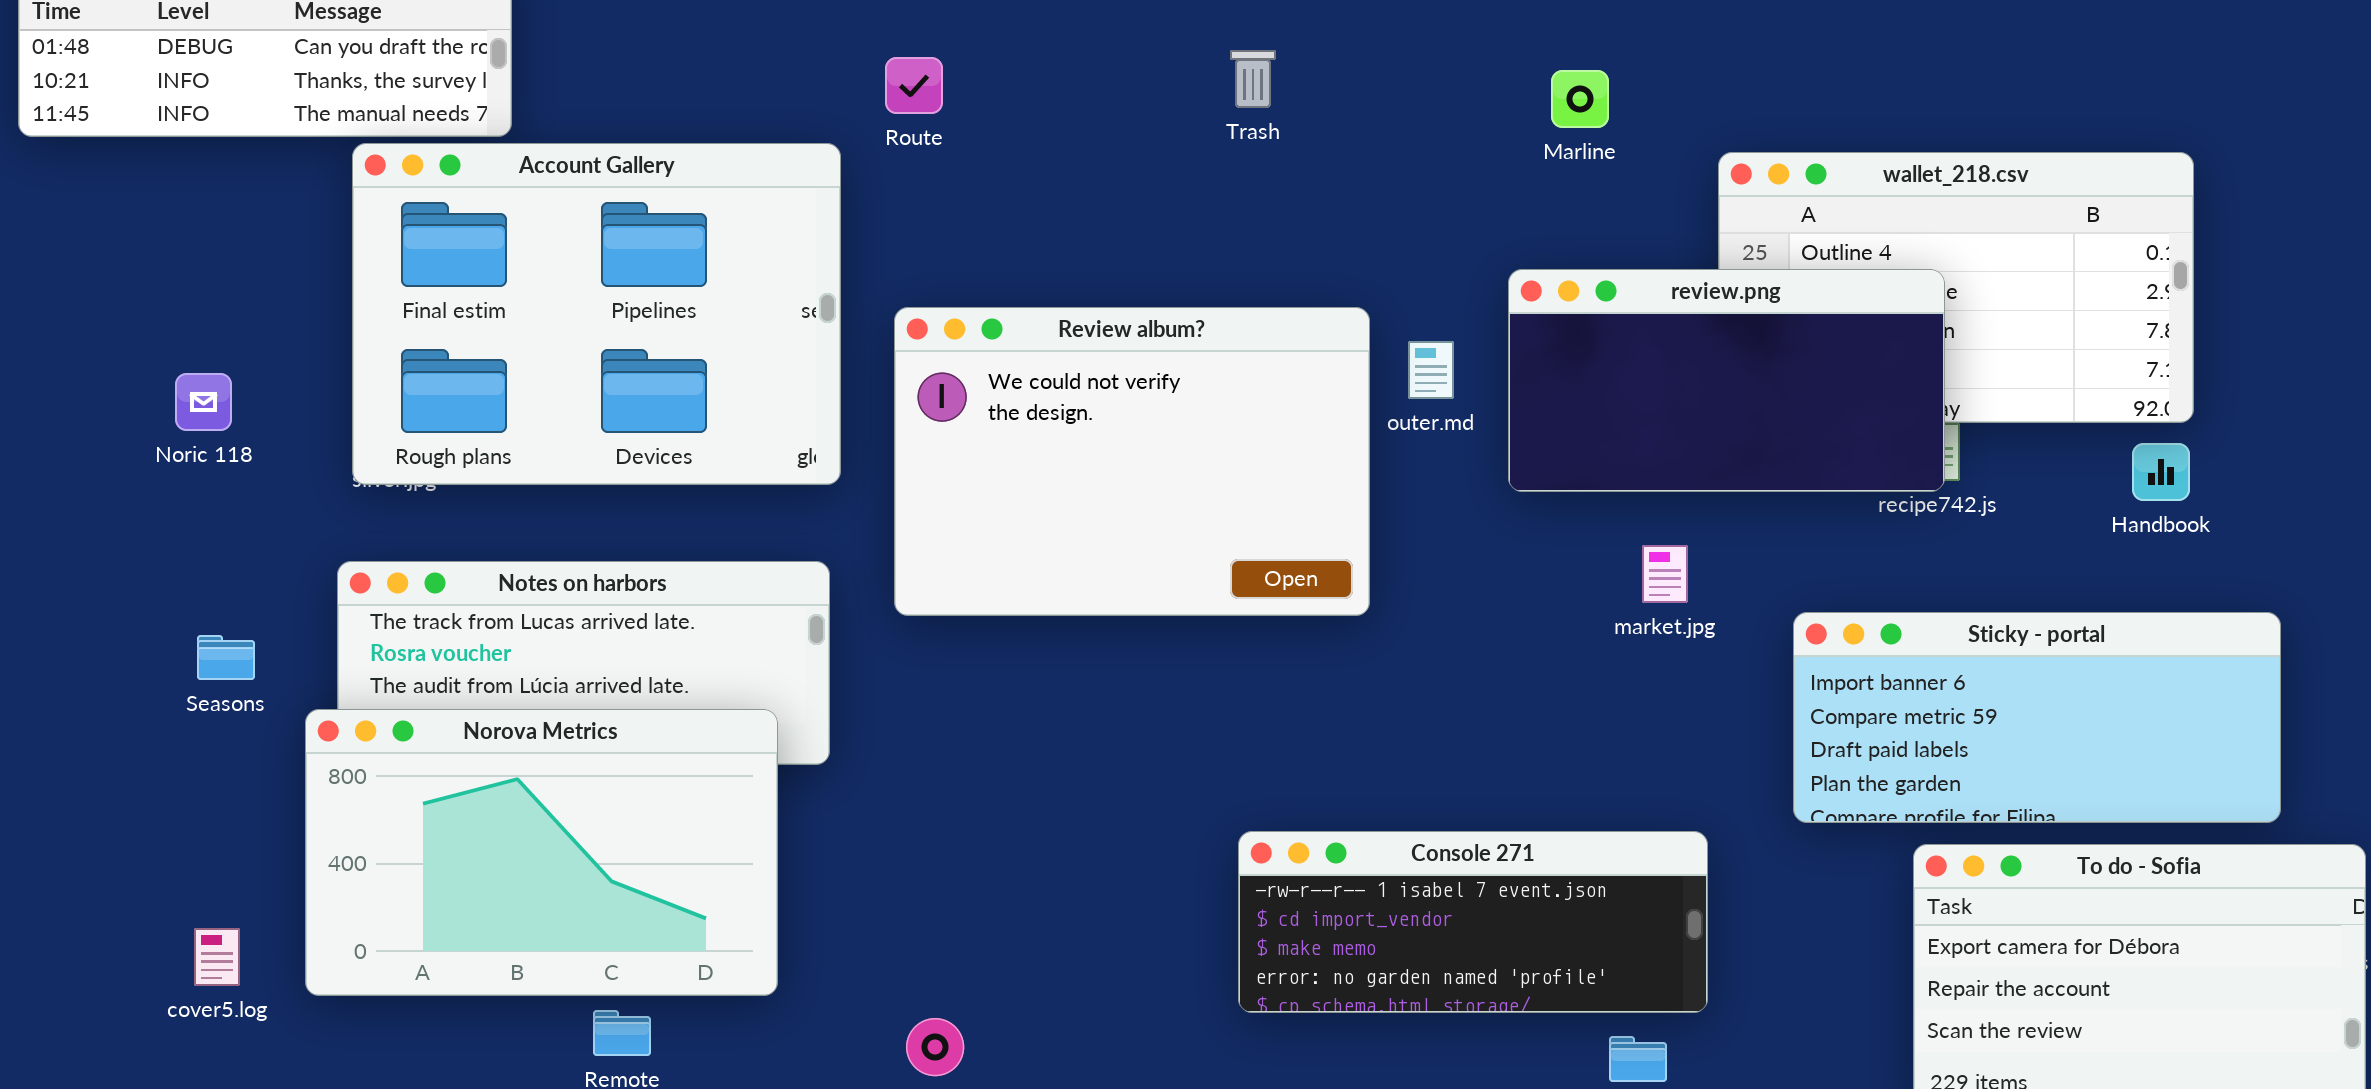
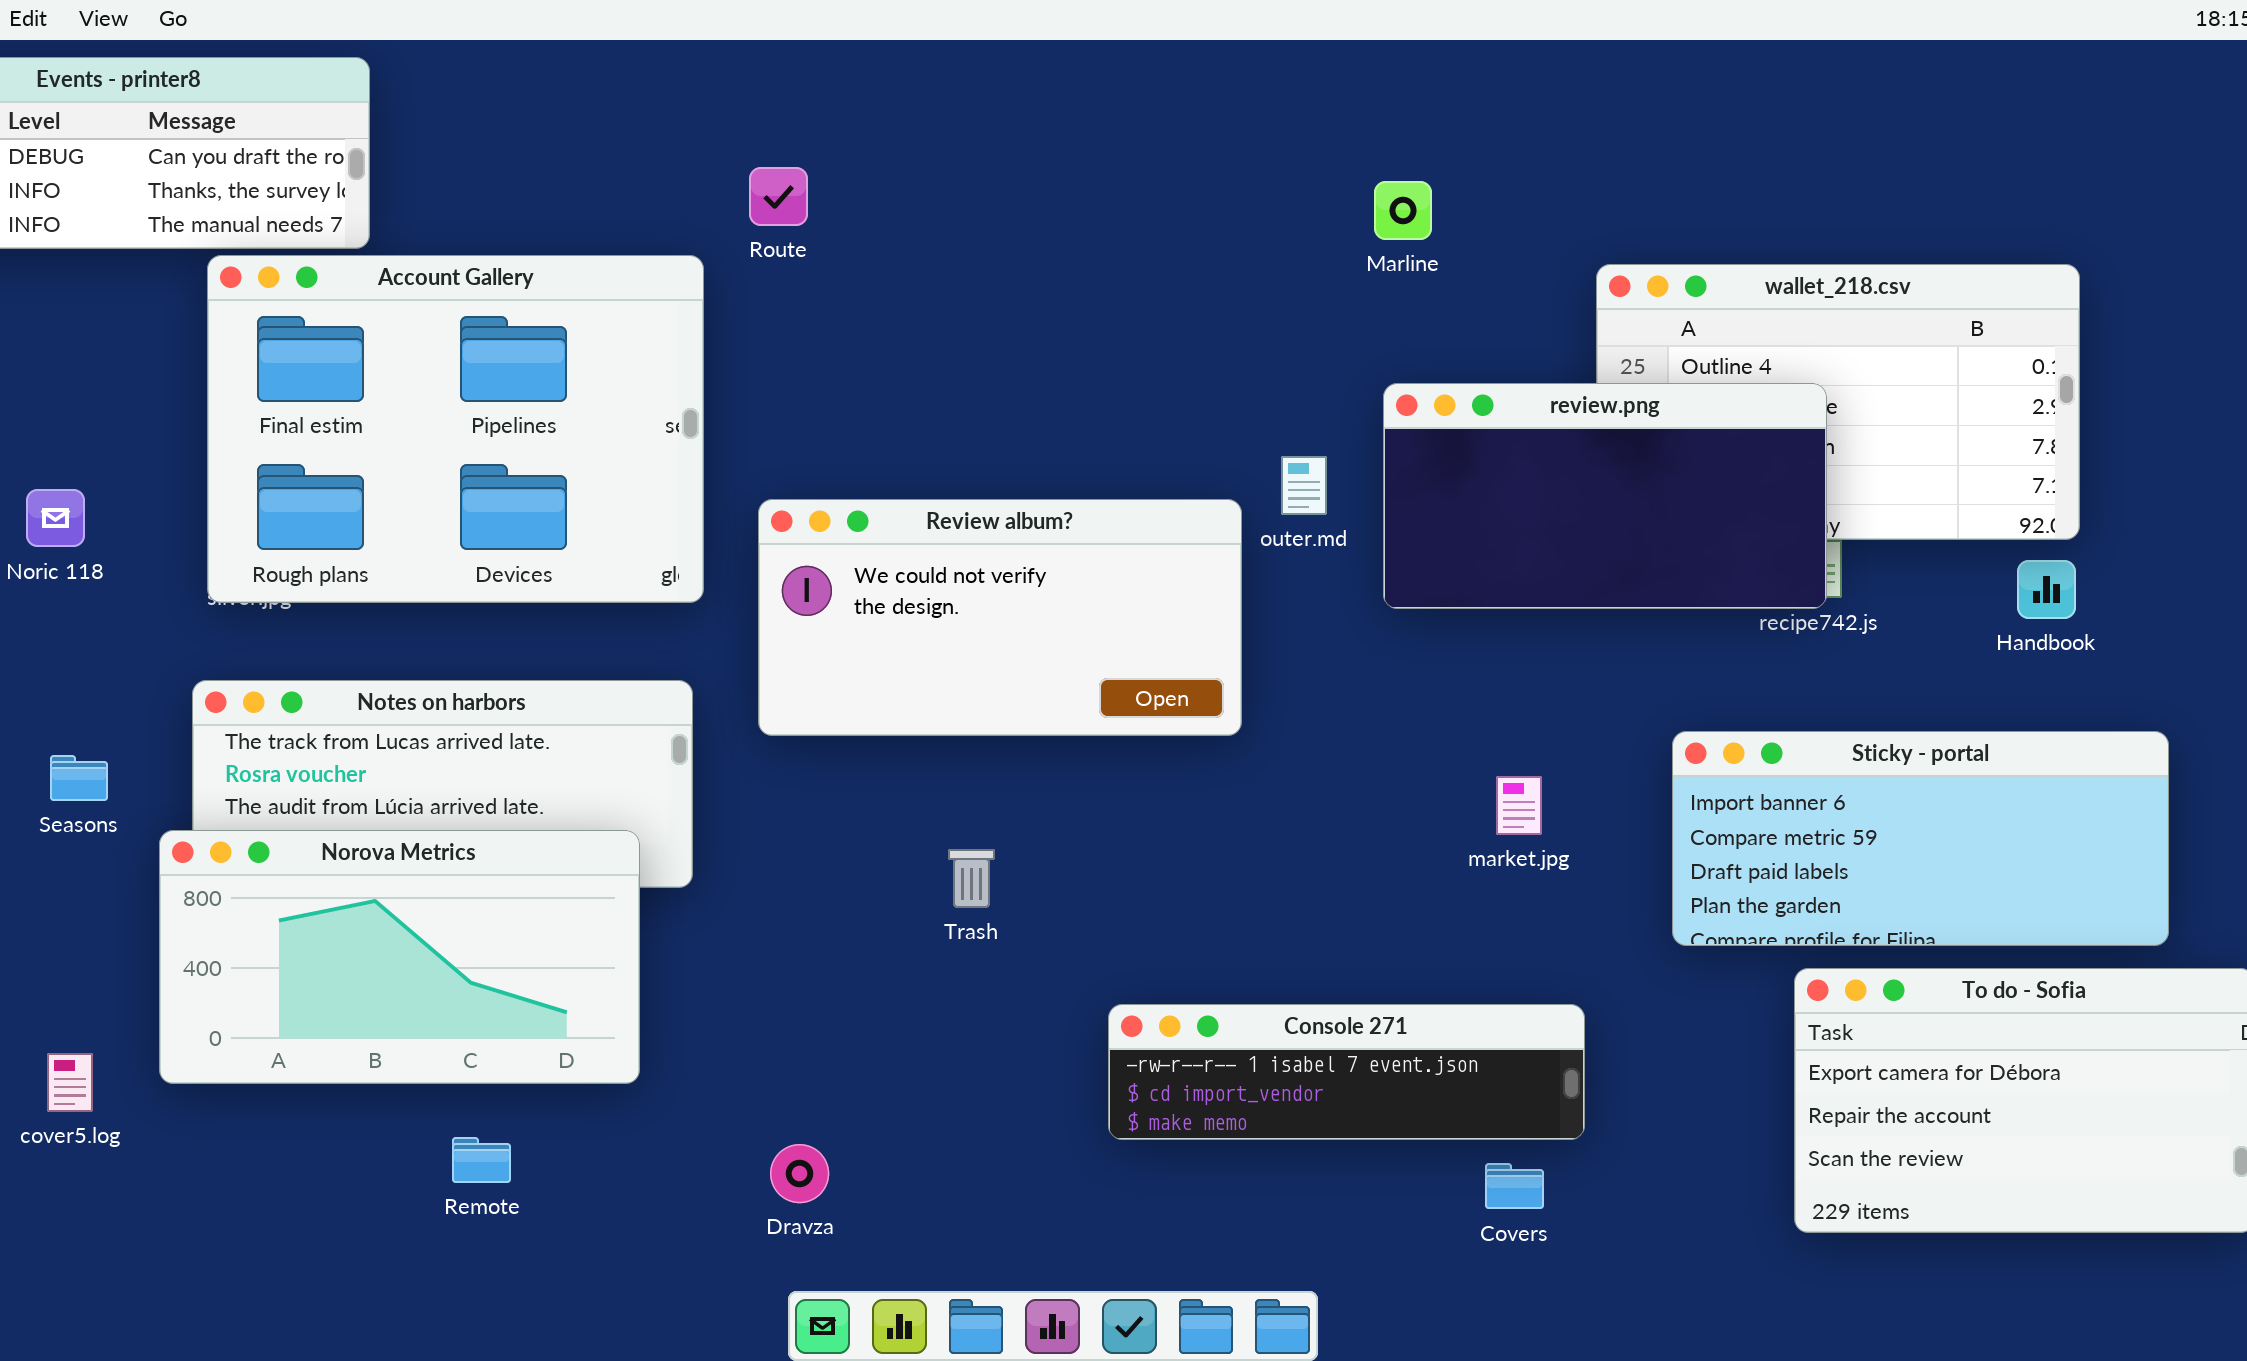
Trash: [1230,50,1276,108] -> [948,849,995,908], moved
Marline: [1551,70,1609,128] -> [1374,181,1432,240], moved
Review album?: [894,307,1370,616] -> [758,499,1242,736], resized
market.jpg: [1642,545,1688,603] -> [1496,776,1542,835], moved
Norova Metrics: [305,709,778,996] -> [159,830,640,1084], resized
Console 271: [1238,831,1708,1013] -> [1108,1004,1585,1140], resized

